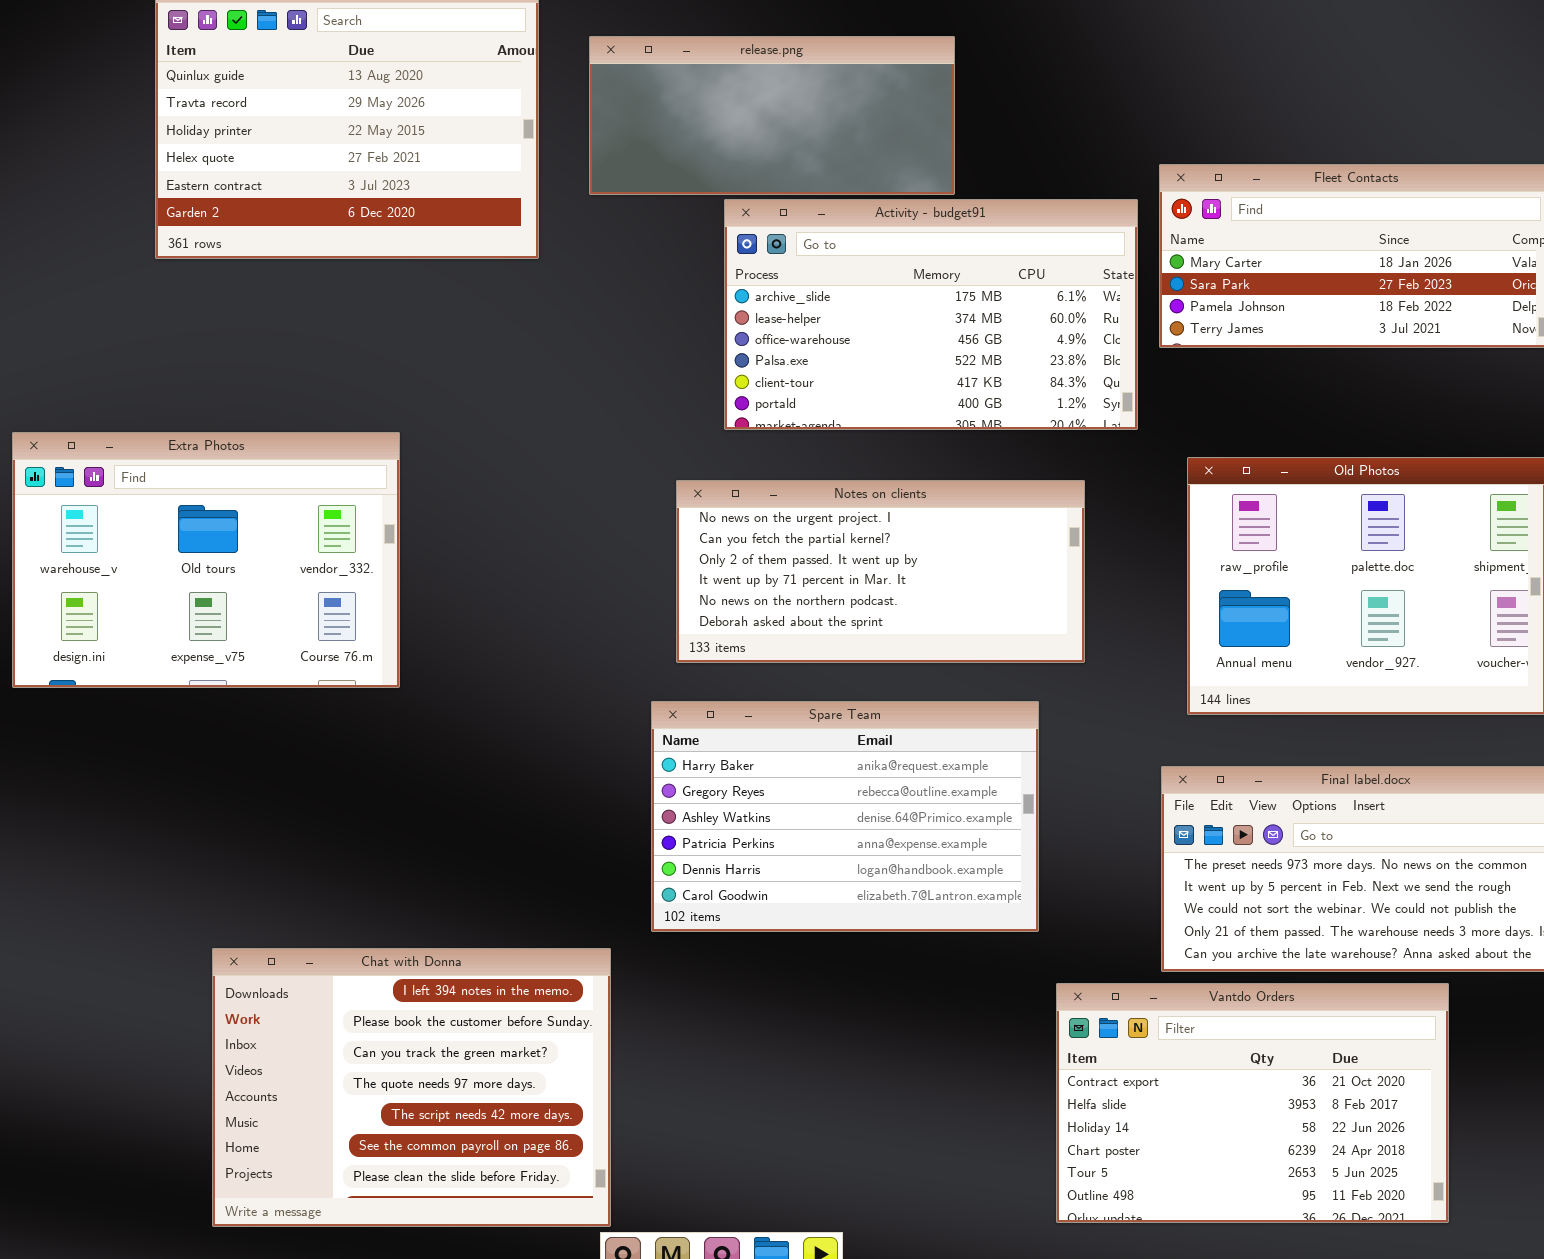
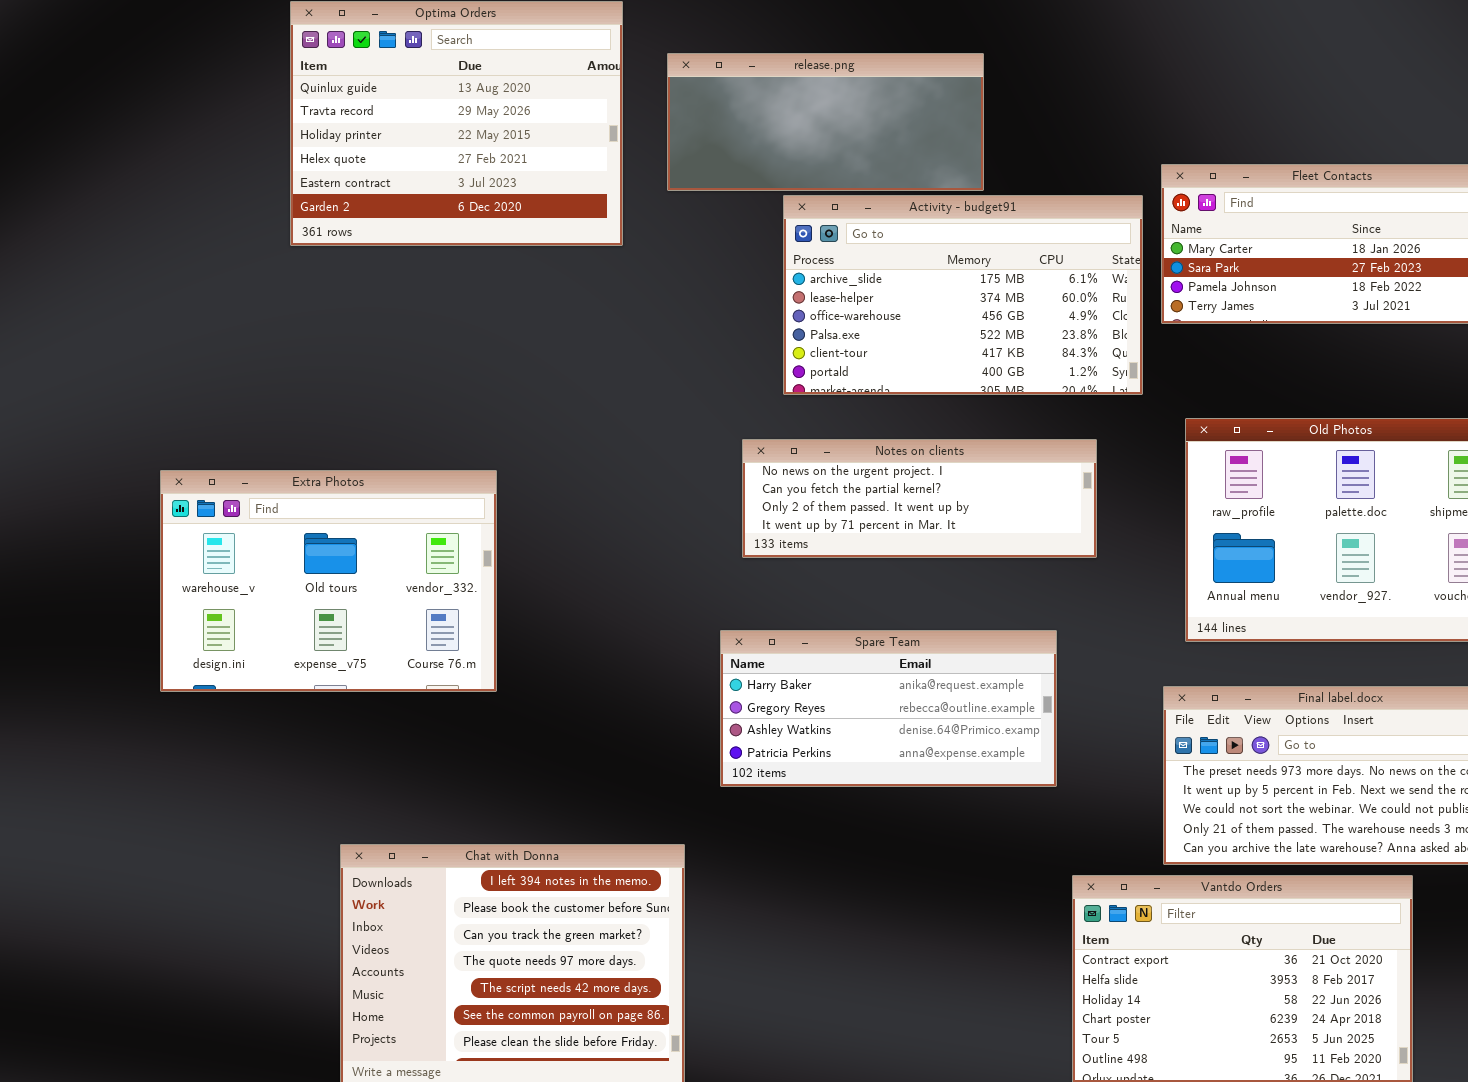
Extra Photos: [12,432,400,688] -> [160,470,497,692], moved
Notes on clients: [676,480,1085,663] -> [742,439,1097,558], resized
Spare Team: [651,701,1039,932] -> [720,630,1057,787], resized

